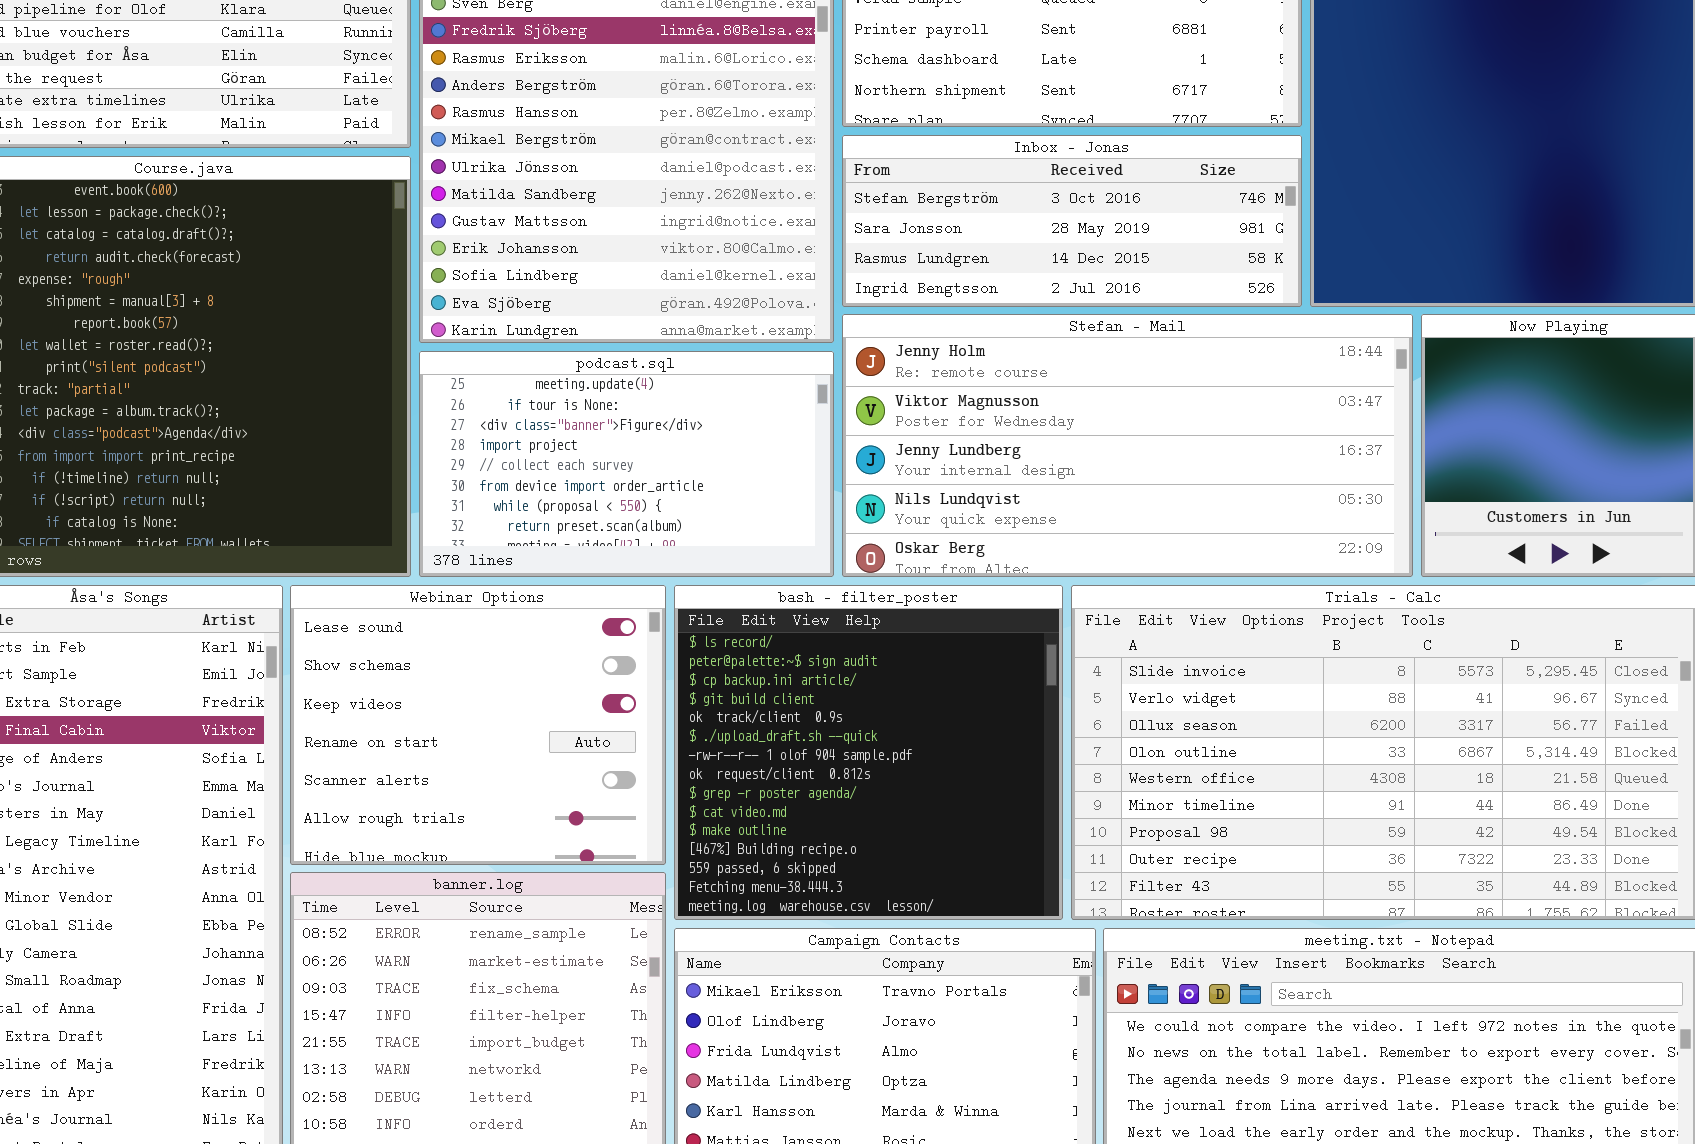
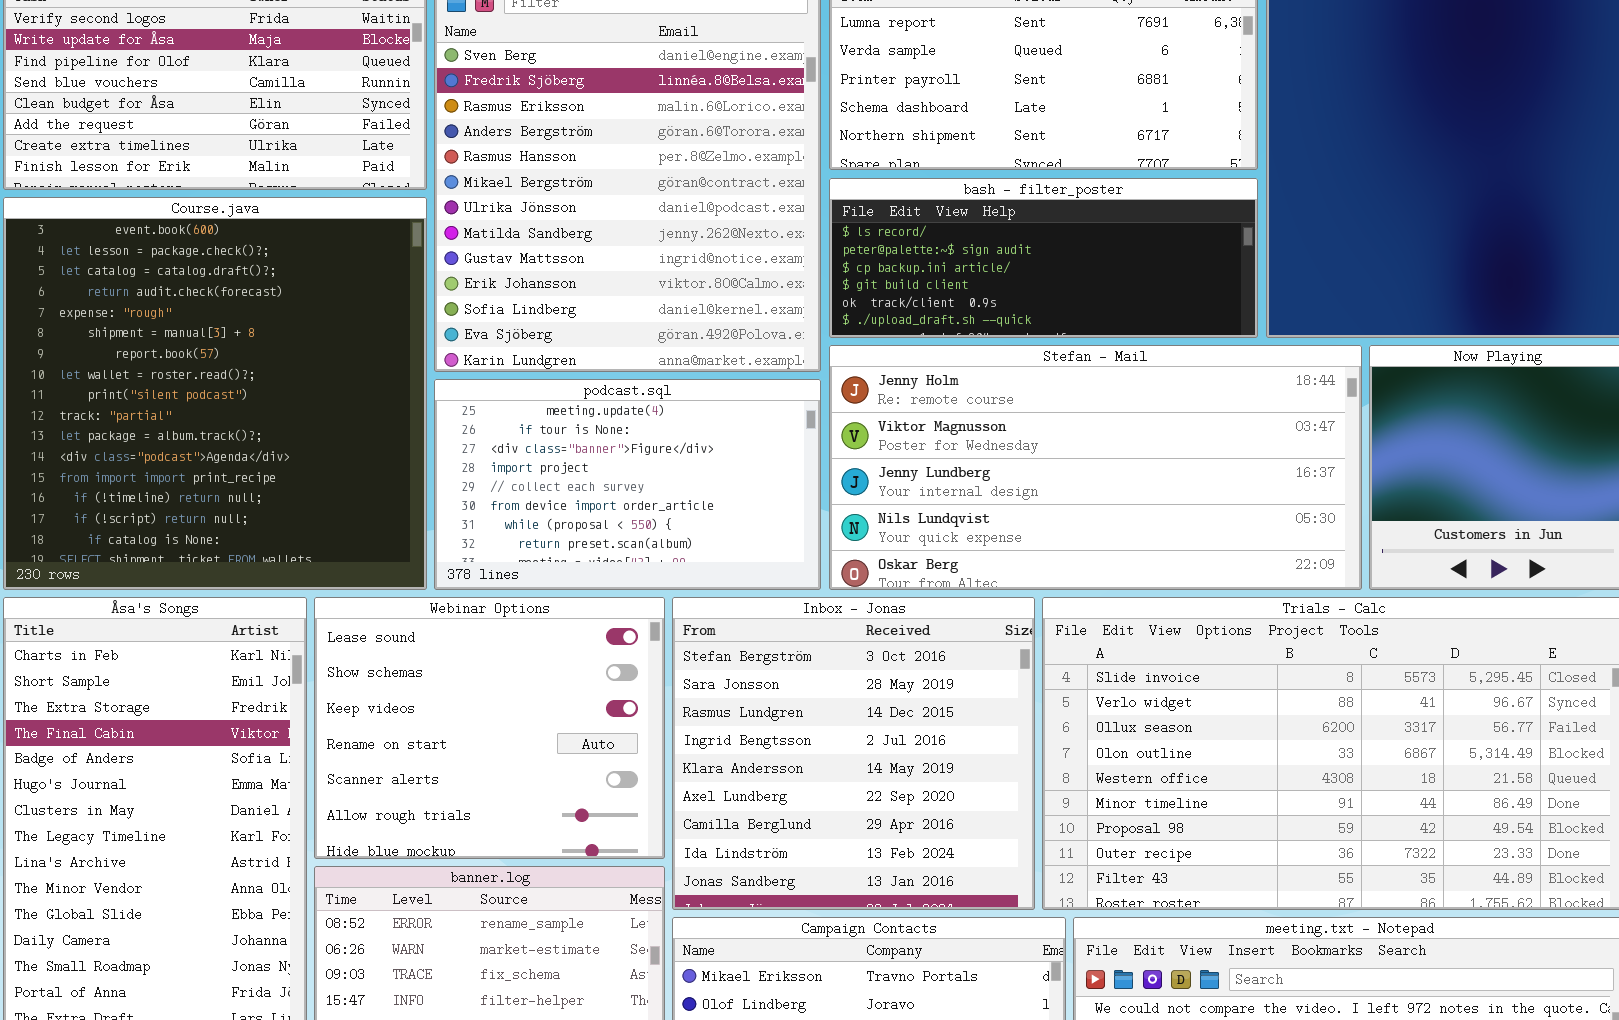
Inbox - Jonas: [842,135,1302,307] -> [672,597,1035,910], moved, resized
bash - filter_poster: [674,585,1063,920] -> [829,178,1258,338], moved, resized

